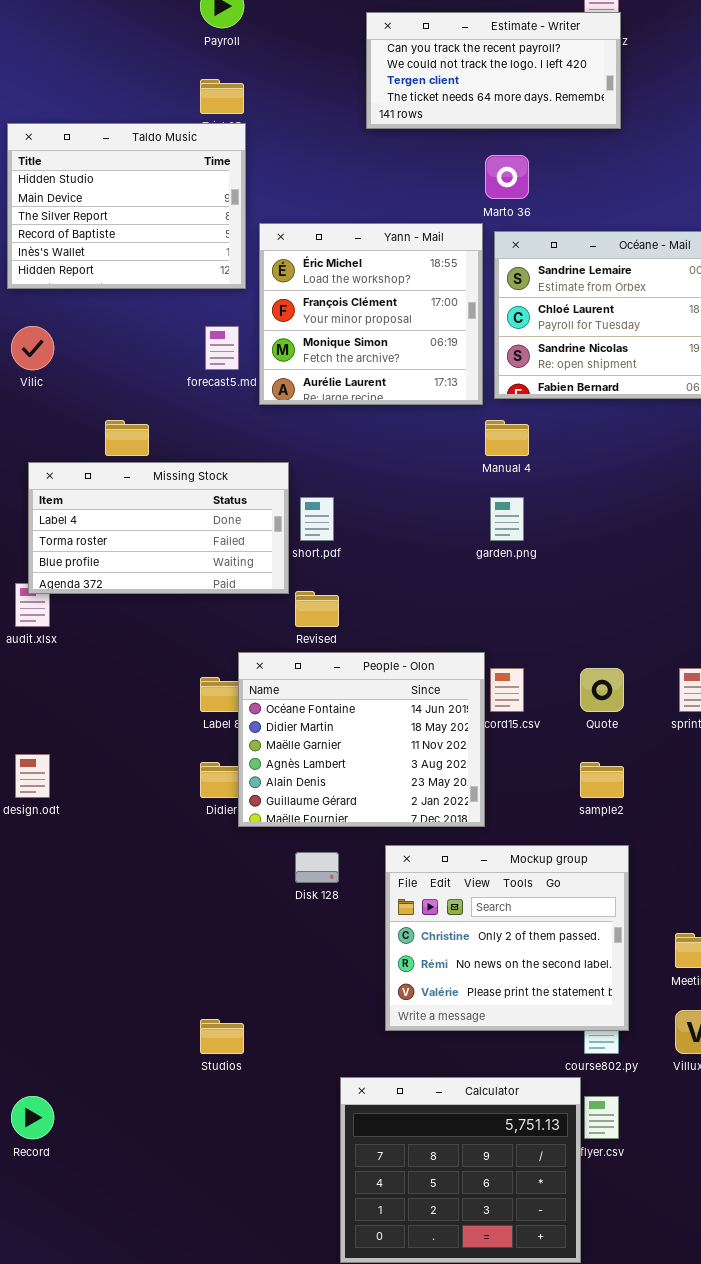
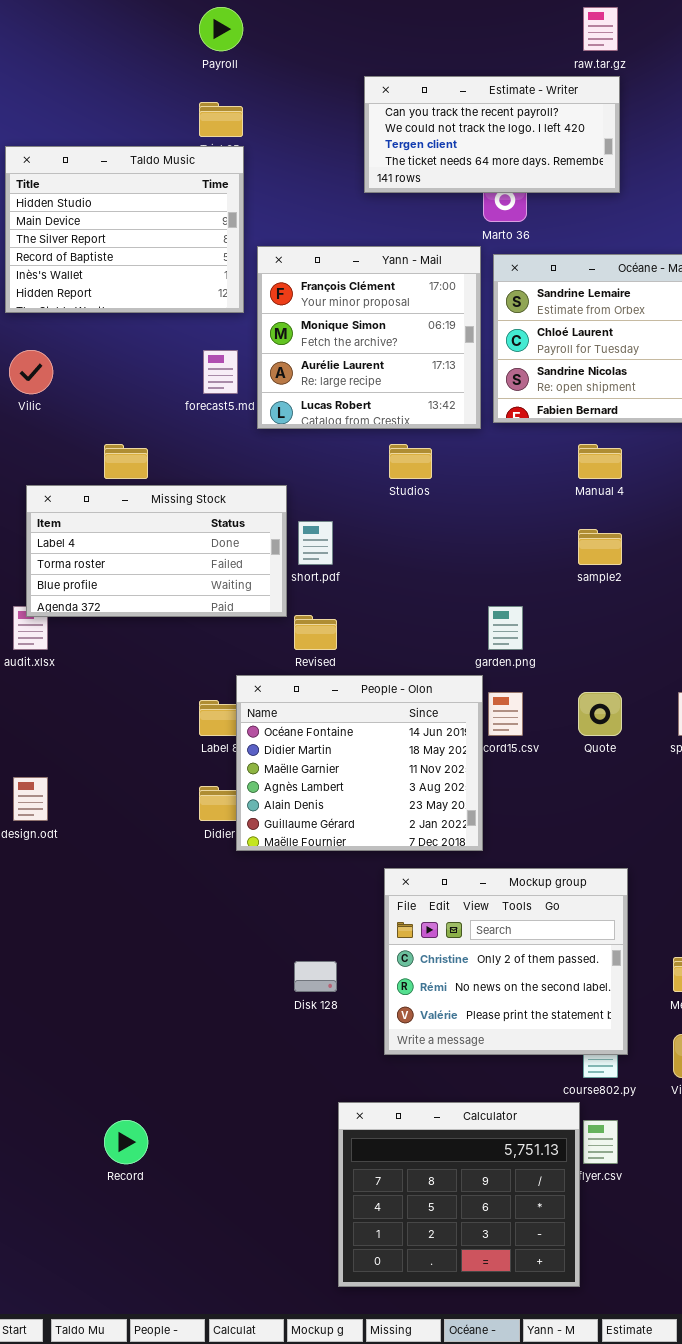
Estimate - Writer: [366,12,621,129] -> [364,76,620,193], moved
Yann - Mail: [259,223,483,405] -> [257,246,481,429], scrolled down 1 row
Manual 4: [485,420,529,456] -> [578,444,622,479], moved
garden.png: [490,497,524,541] -> [488,606,523,650], moved
sample2: [580,762,624,798] -> [578,529,622,565], moved
Disk 128: [295,852,339,883] -> [294,961,337,992], moved
Studios: [200,1019,244,1054] -> [389,444,432,479], moved
Record: [11,1096,54,1139] -> [104,1120,148,1164], moved

